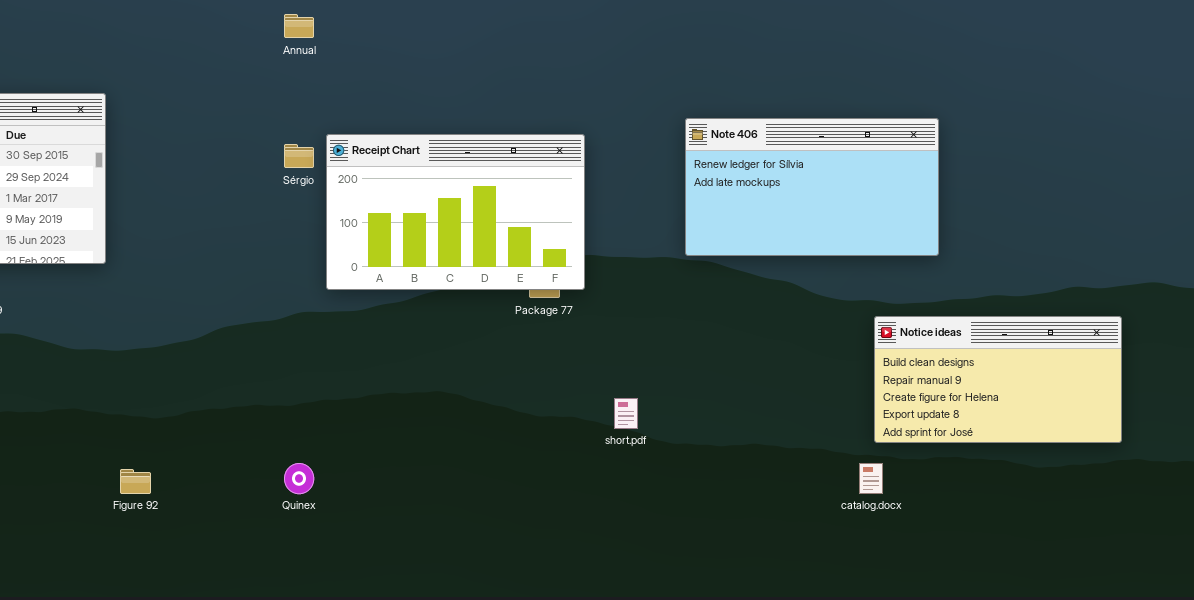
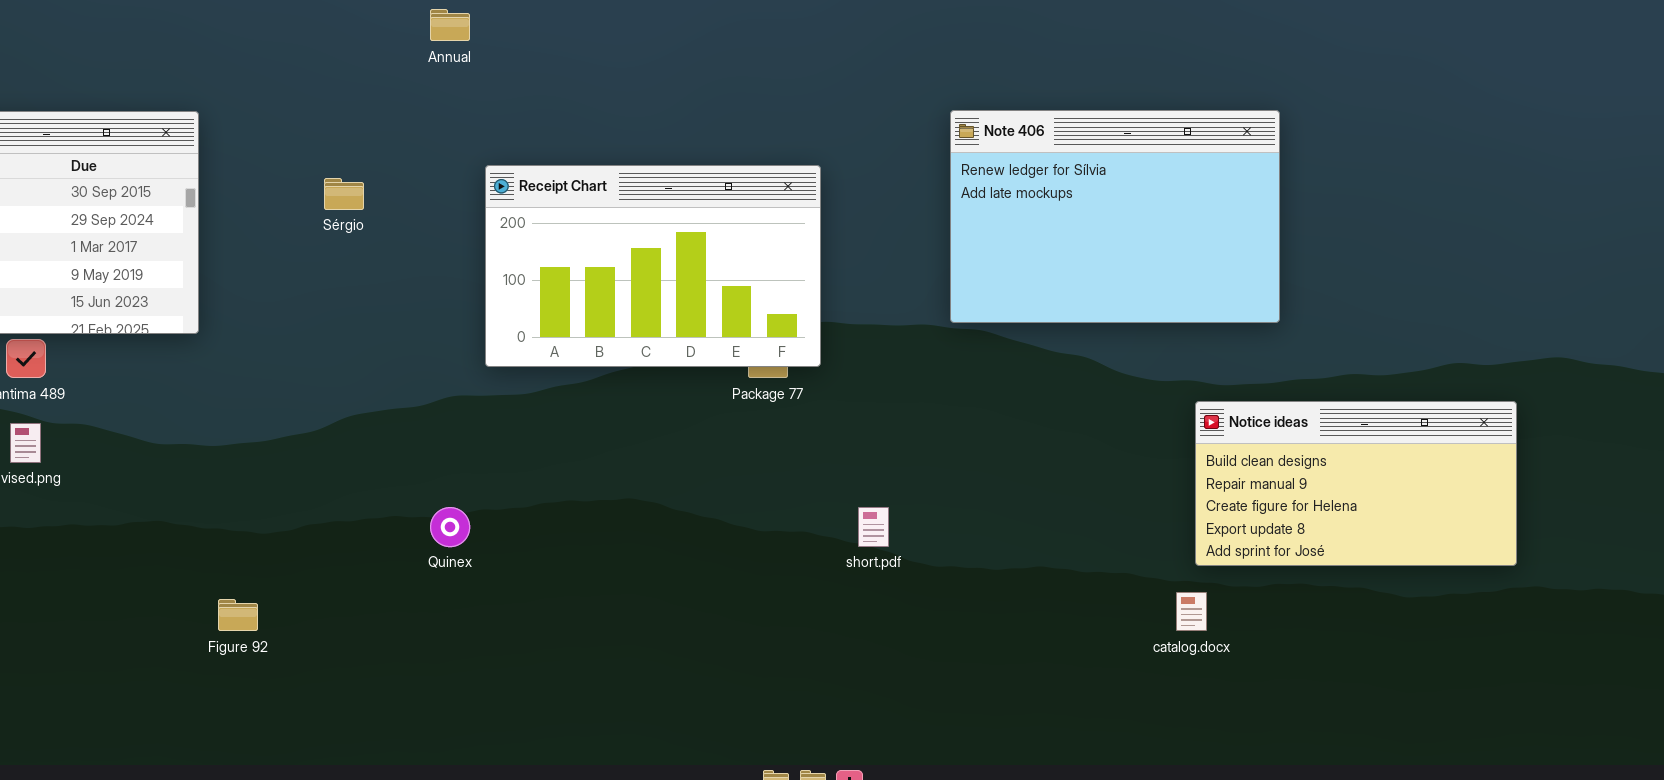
Note 406: [685,118,939,256] -> [950,110,1280,323], resized
Sérgio: [284,144,314,168] -> [324,178,364,210], moved
Quinex: [284,463,314,494] -> [430,507,470,547], moved

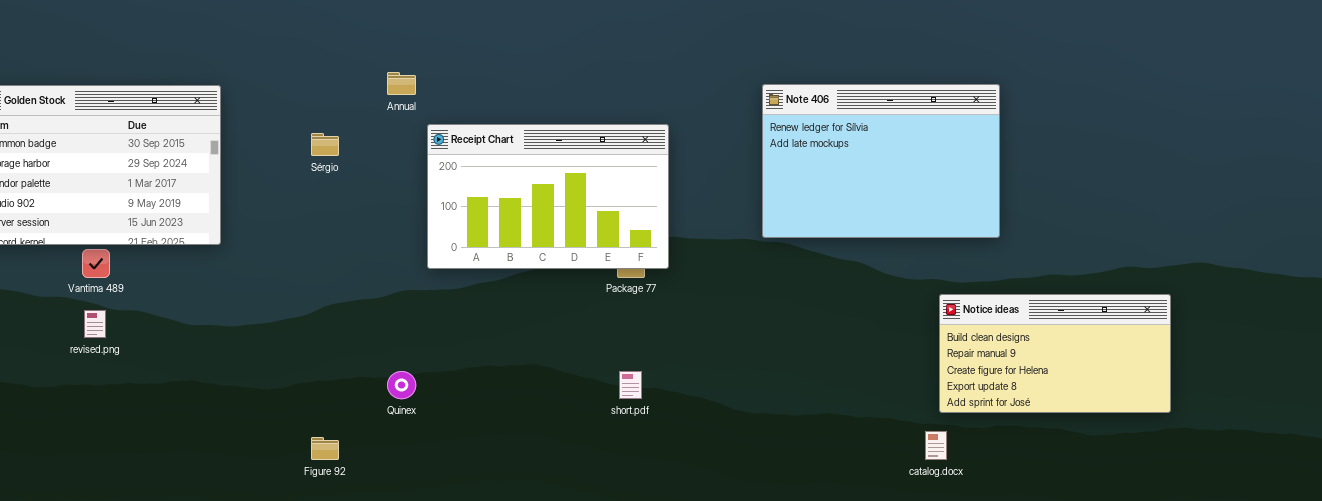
Annual: [430,9,470,41] -> [387,72,416,95], moved
short.pdf: [858,507,889,547] -> [619,371,642,399], moved
Figure 92: [218,599,258,631] -> [311,437,339,460], moved

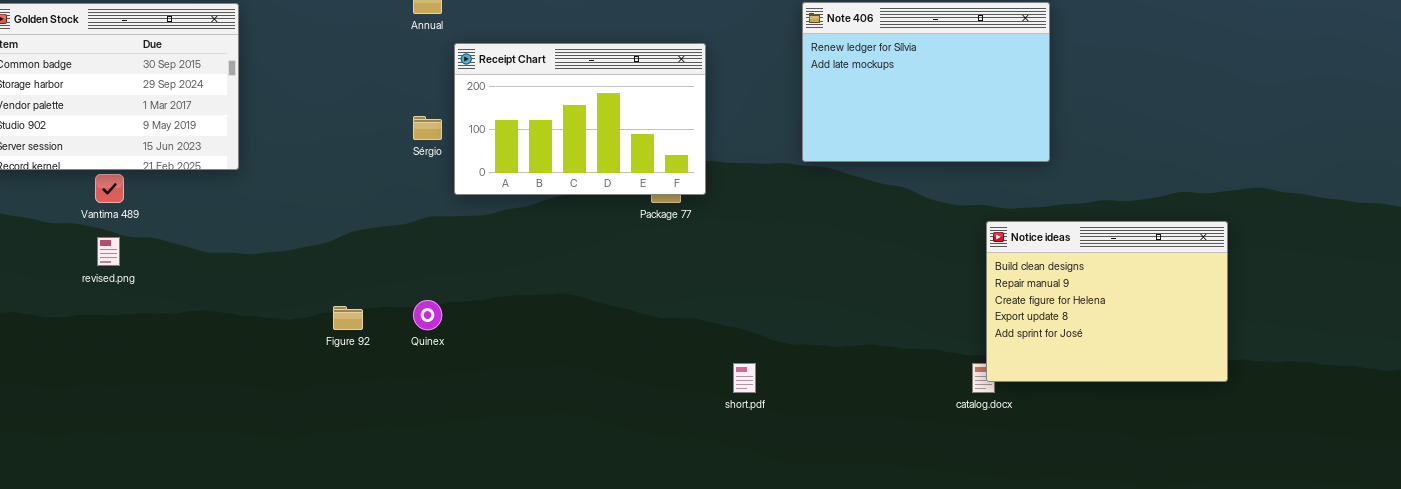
Sérgio: [311,133,339,156] -> [413,116,442,140], moved
Notice ideas: [939,294,1171,413] -> [986,221,1228,382], resized
short.pdf: [619,371,642,399] -> [733,363,756,393], moved
Figure 92: [311,437,339,460] -> [333,306,363,330], moved

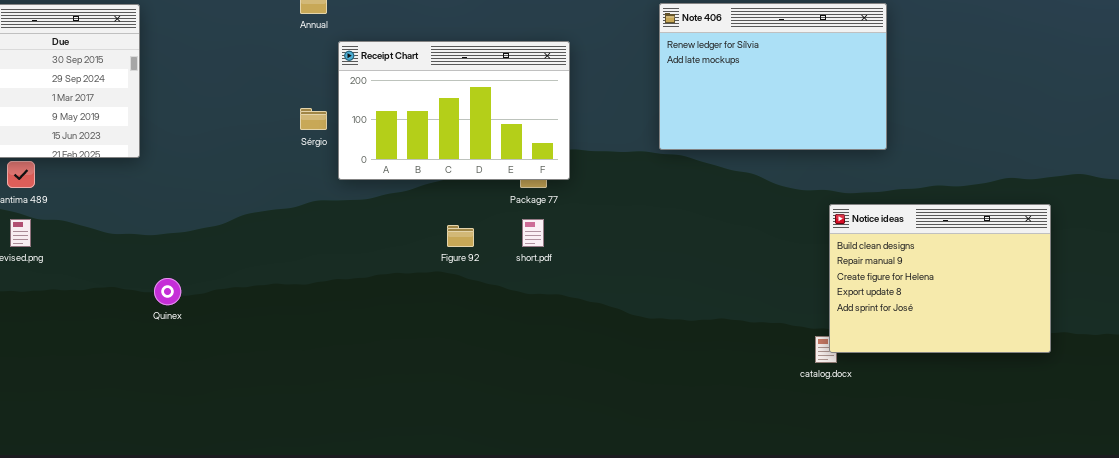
Quinex: [413,300,442,330] -> [154,278,181,305], moved
Figure 92: [333,306,363,330] -> [447,225,474,247], moved
short.pdf: [733,363,756,393] -> [522,219,544,247], moved

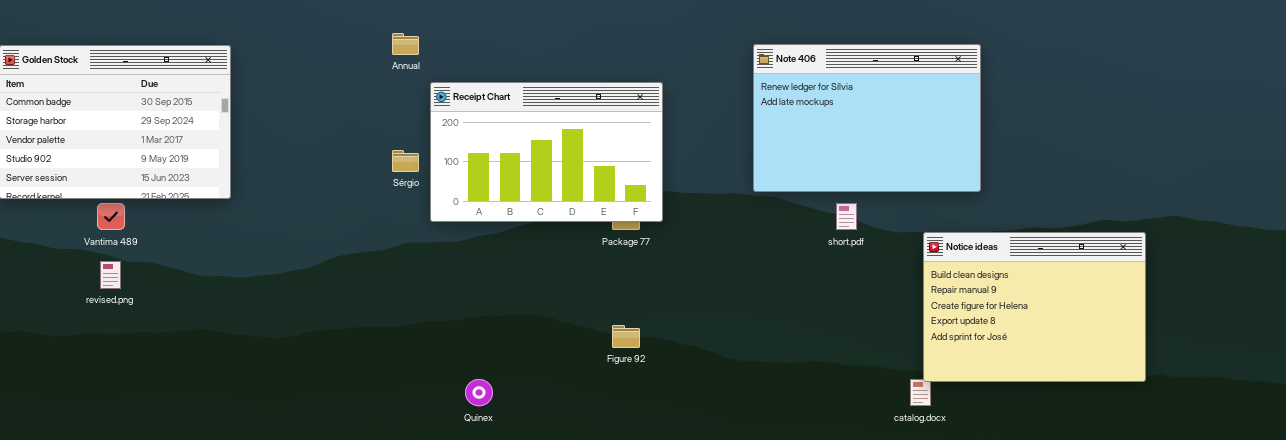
Notice ideas: [829,204,1051,353] -> [923,232,1146,382], moved
short.pdf: [522,219,544,247] -> [836,203,857,230], moved
Figure 92: [447,225,474,247] -> [612,325,640,348], moved
Quinex: [154,278,181,305] -> [465,379,493,406], moved

